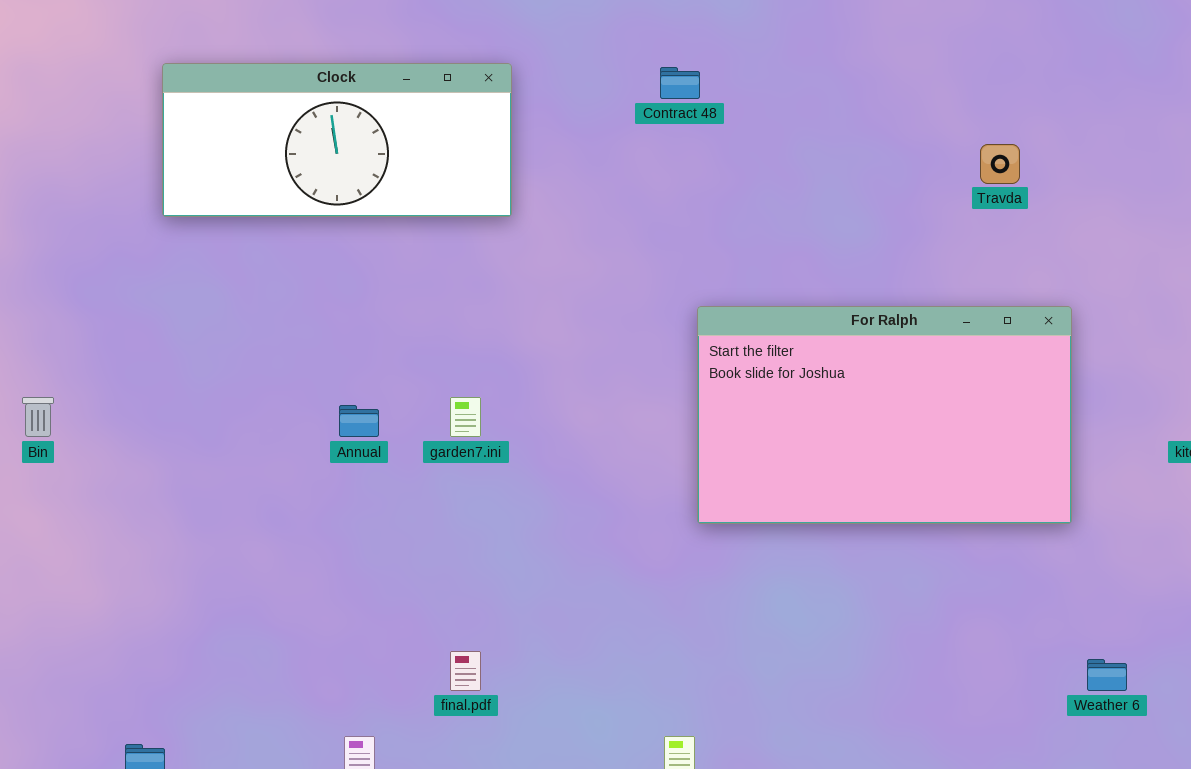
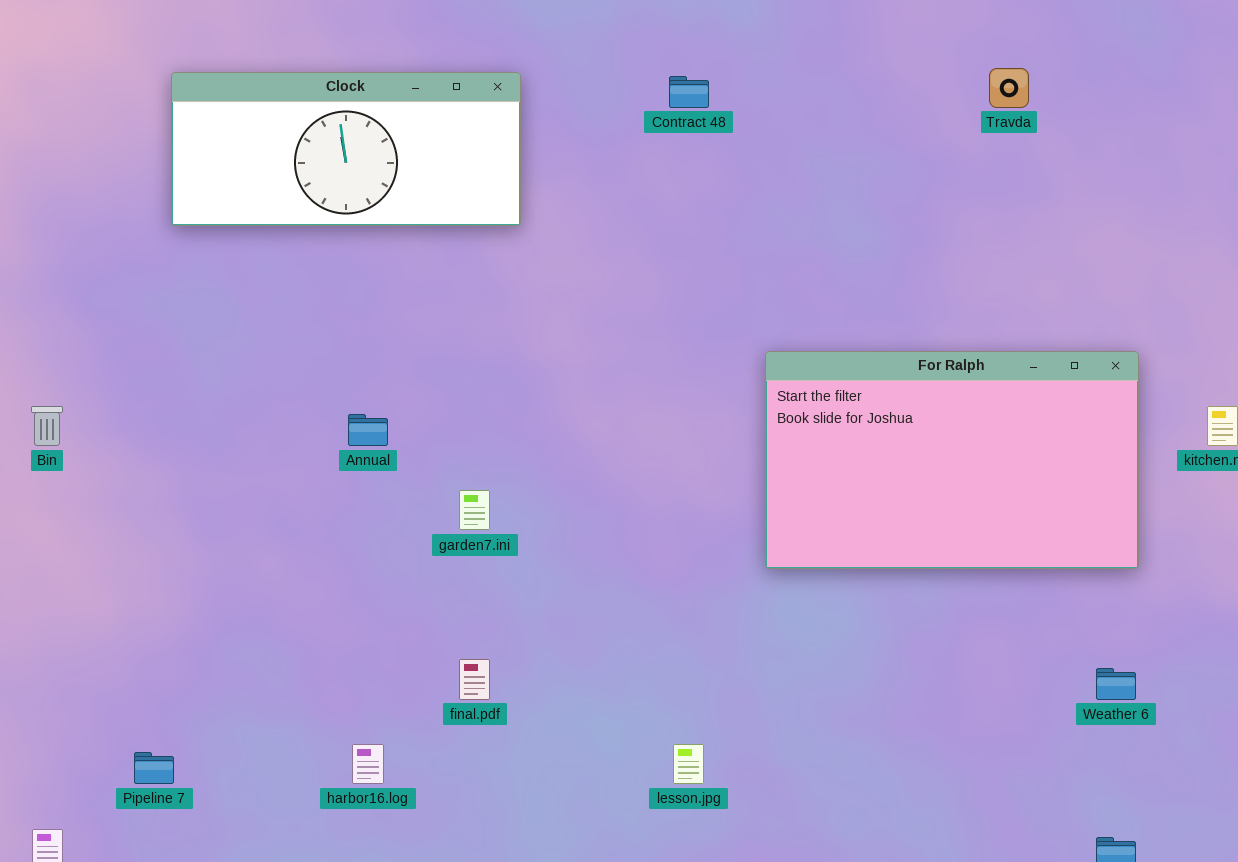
Travda: [980,144,1020,184] -> [989,68,1029,108], moved
For Ralph: [697,306,1072,524] -> [765,351,1139,569], moved
garden7.ini: [450,397,481,437] -> [459,490,490,530], moved

